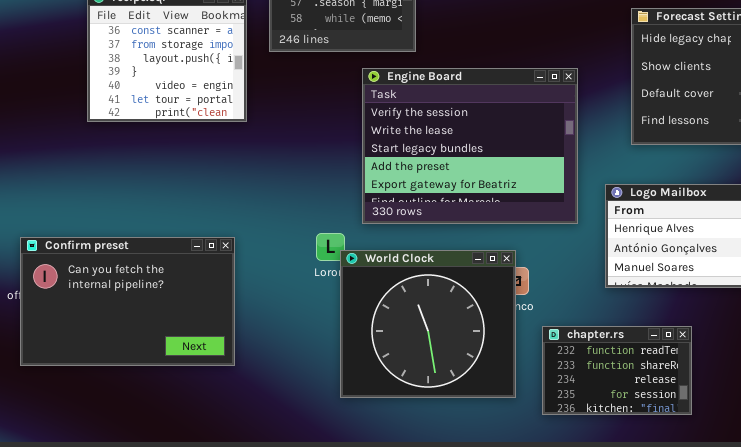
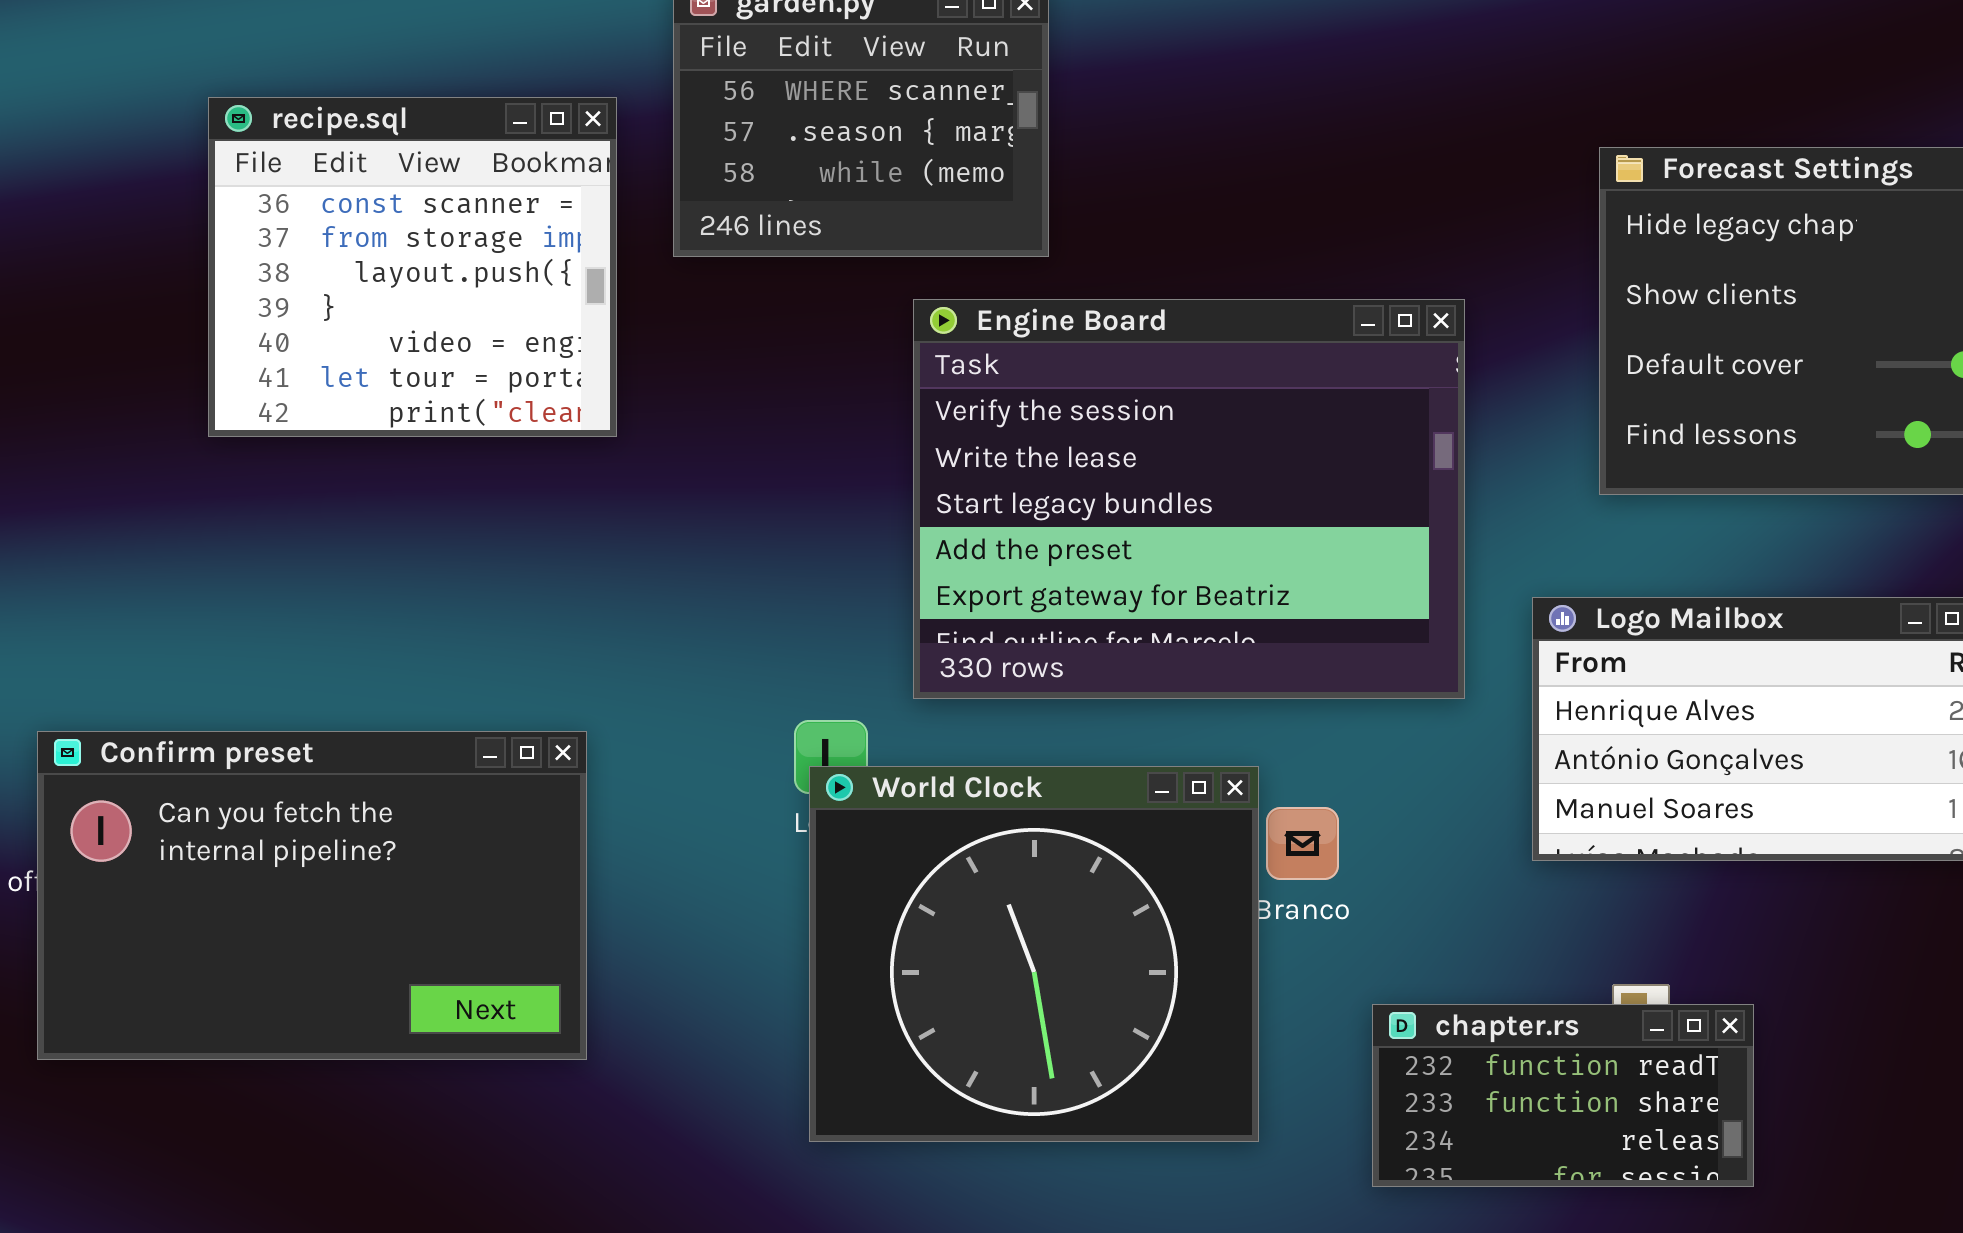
World Clock: [340,250,516,398] -> [809,766,1259,1142], moved
chapter.rs: [542,326,692,415] -> [1372,1004,1754,1187], resized

